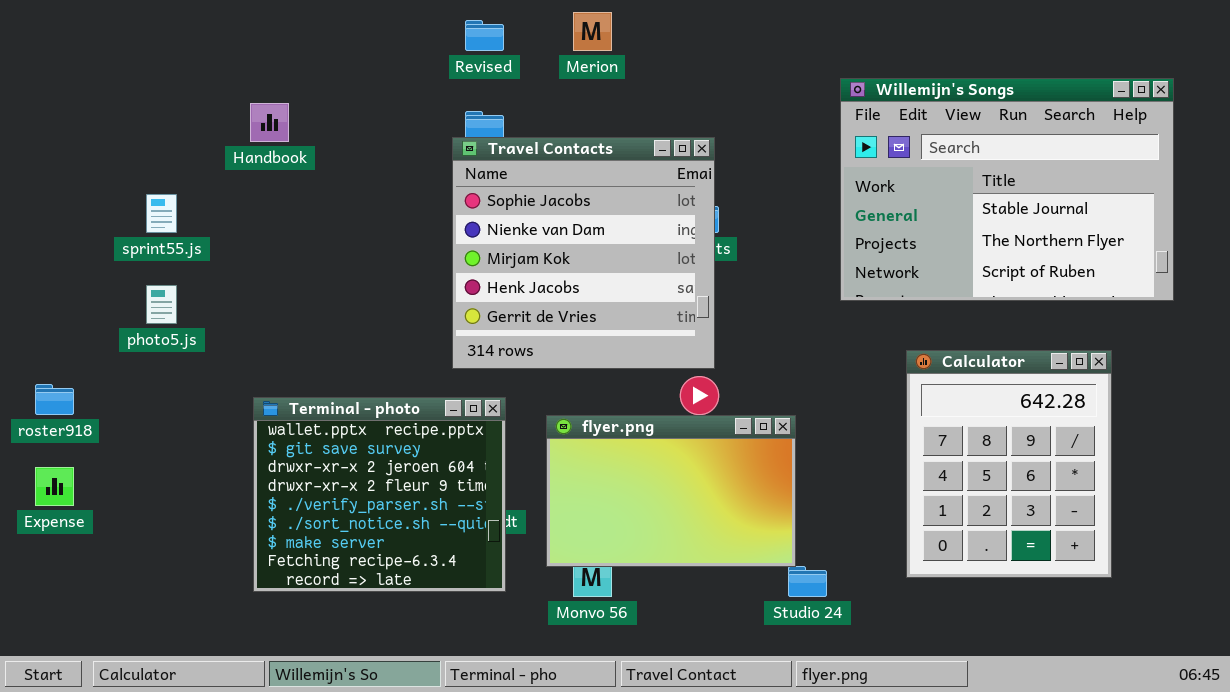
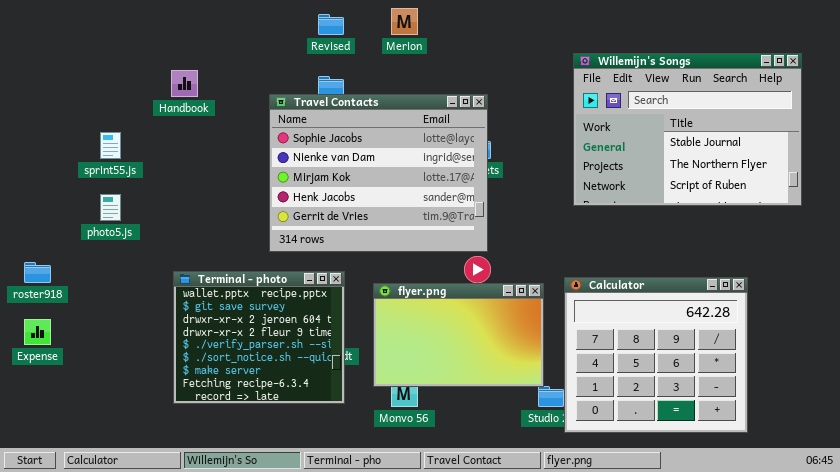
Travel Contacts: [452,137,715,369] -> [269,94,488,252], resized
Calculator: [906,350,1112,578] -> [564,277,748,433], moved, resized

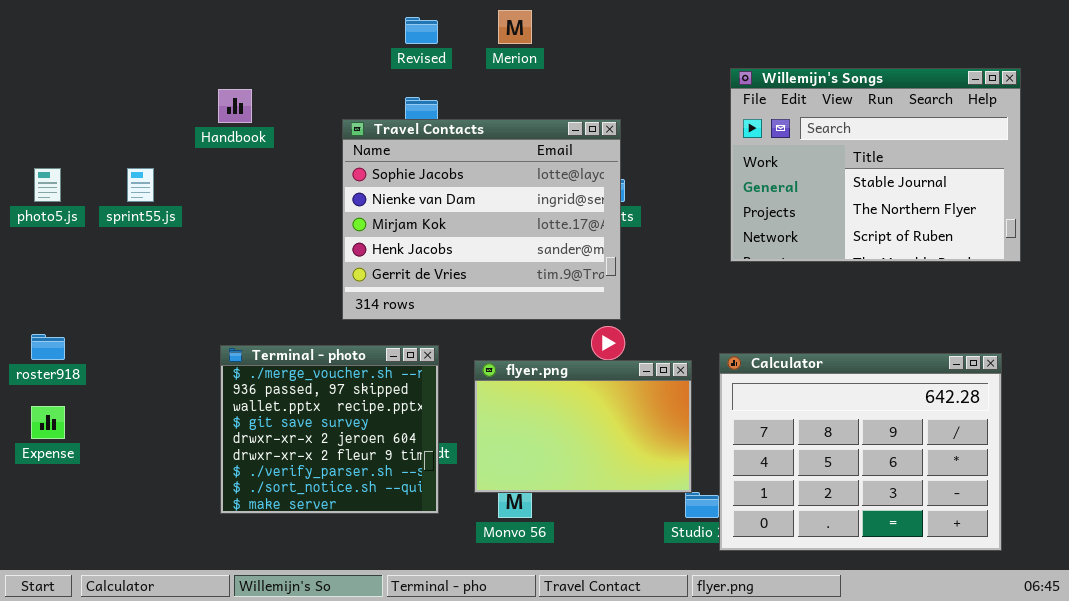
photo5.js: [100,194,121,221] -> [34,168,61,202], moved
Terminal - photo: [173,271,345,404] -> [220,345,439,514], scrolled up 2 rows
Calculator: [564,277,748,433] -> [719,353,1002,551], resized

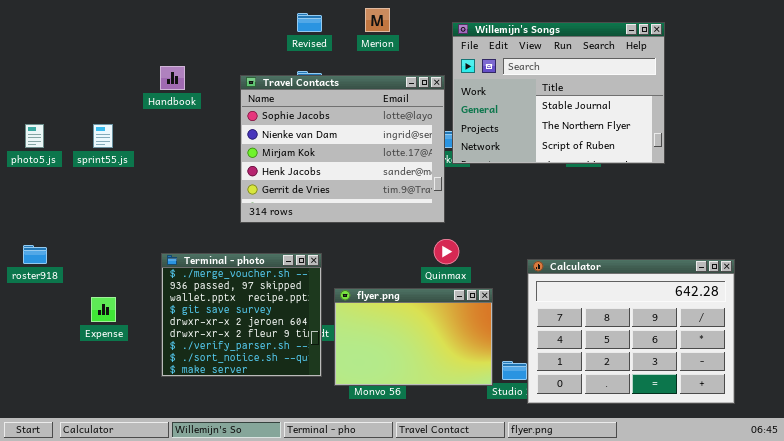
Willemijn's Songs: [730,68,1021,262] -> [452,22,665,164], moved
Travel Contacts: [342,119,621,320] -> [240,75,445,223], moved
flyer.png: [474,360,692,493] -> [334,288,493,386], moved
Expense: [31,406,65,439] -> [91,297,116,322], moved

